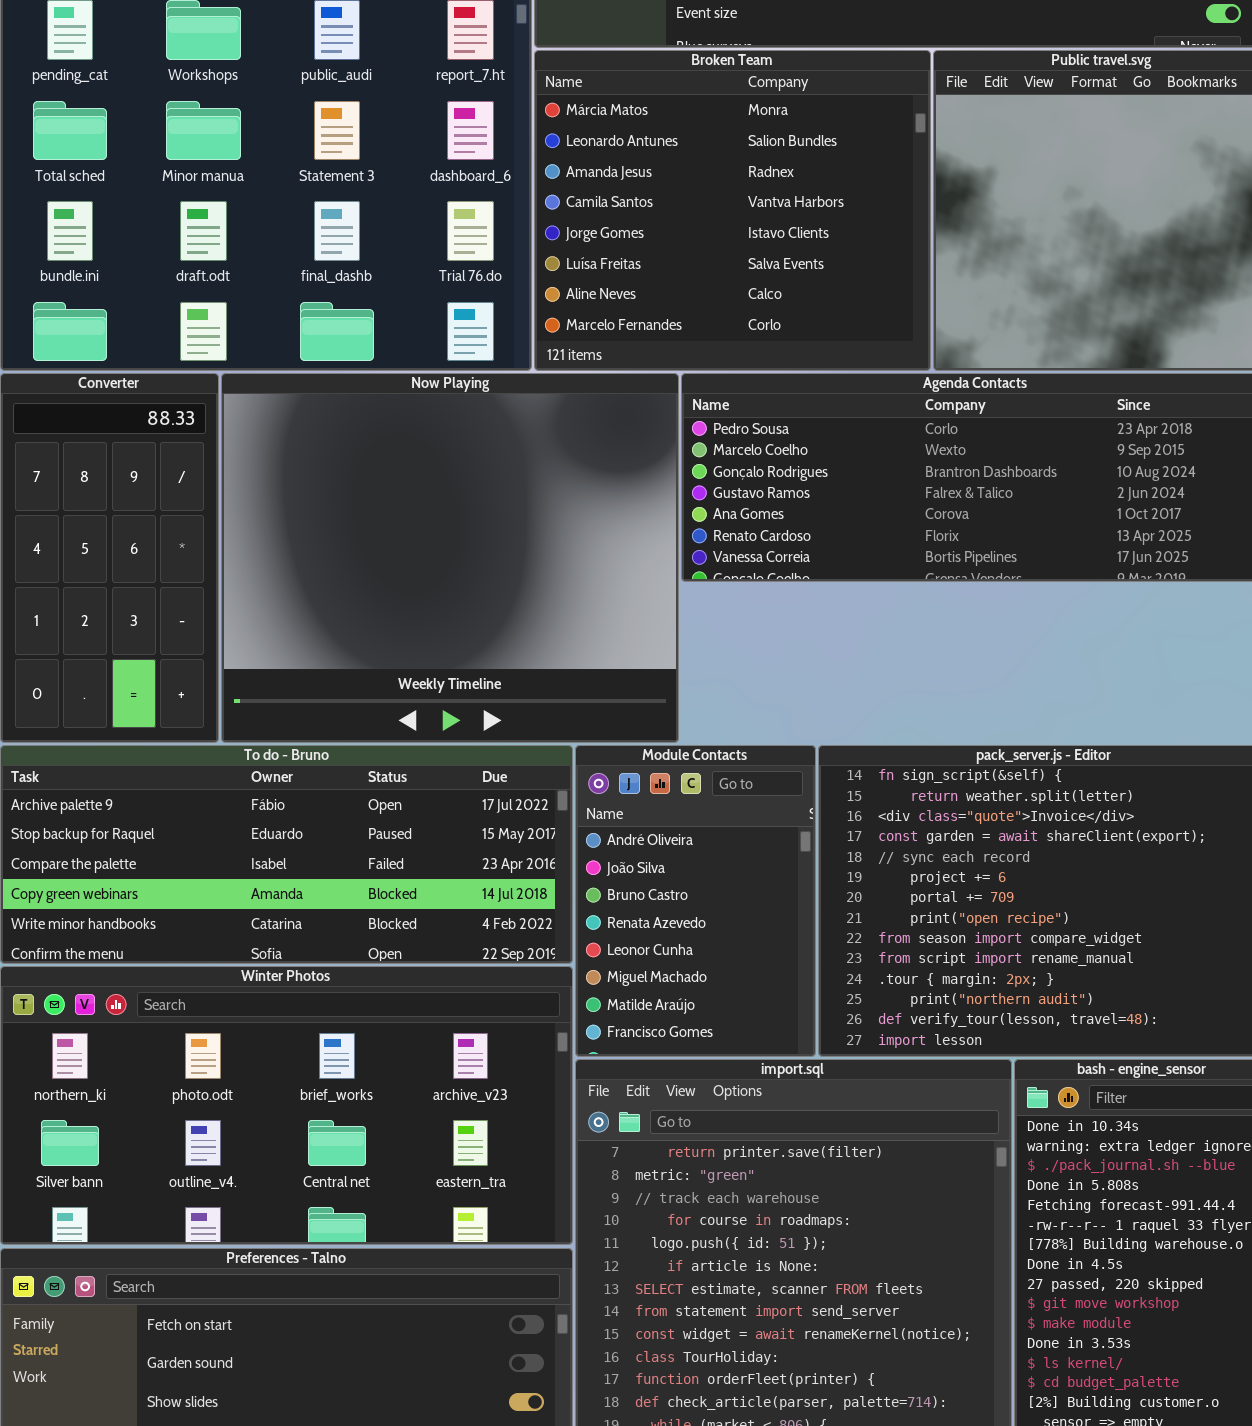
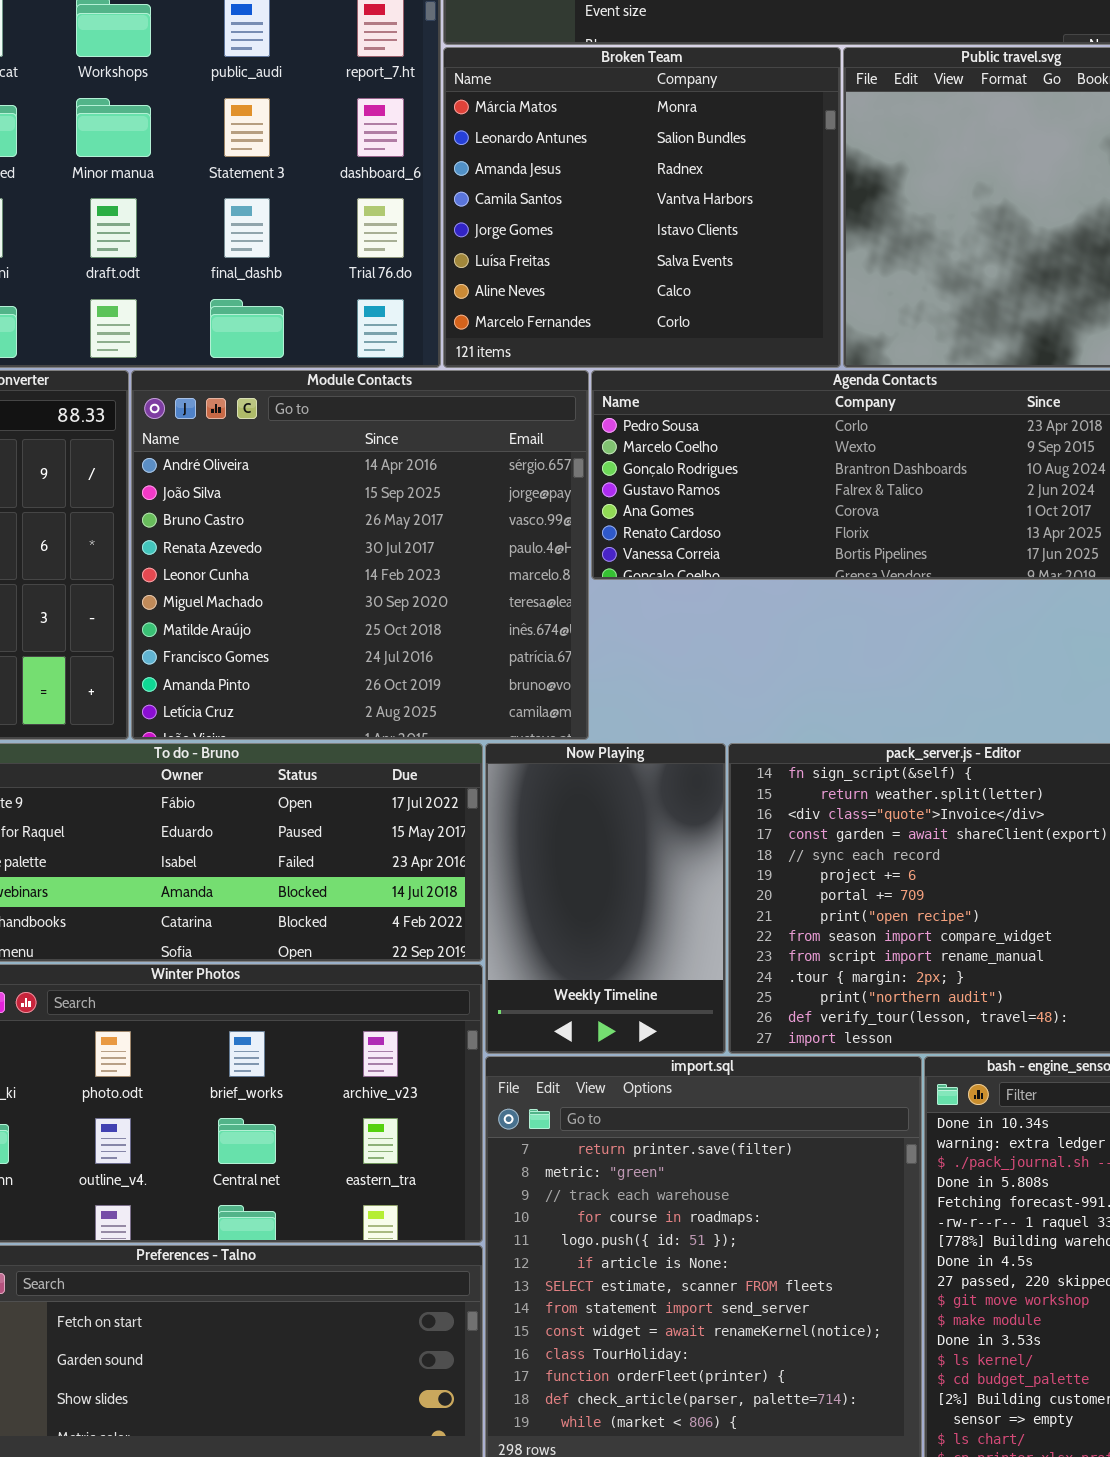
Now Playing: [221,373,679,743] -> [485,743,726,1054], moved, resized
Module Contacts: [575,745,816,1057] -> [131,370,589,740], moved, resized

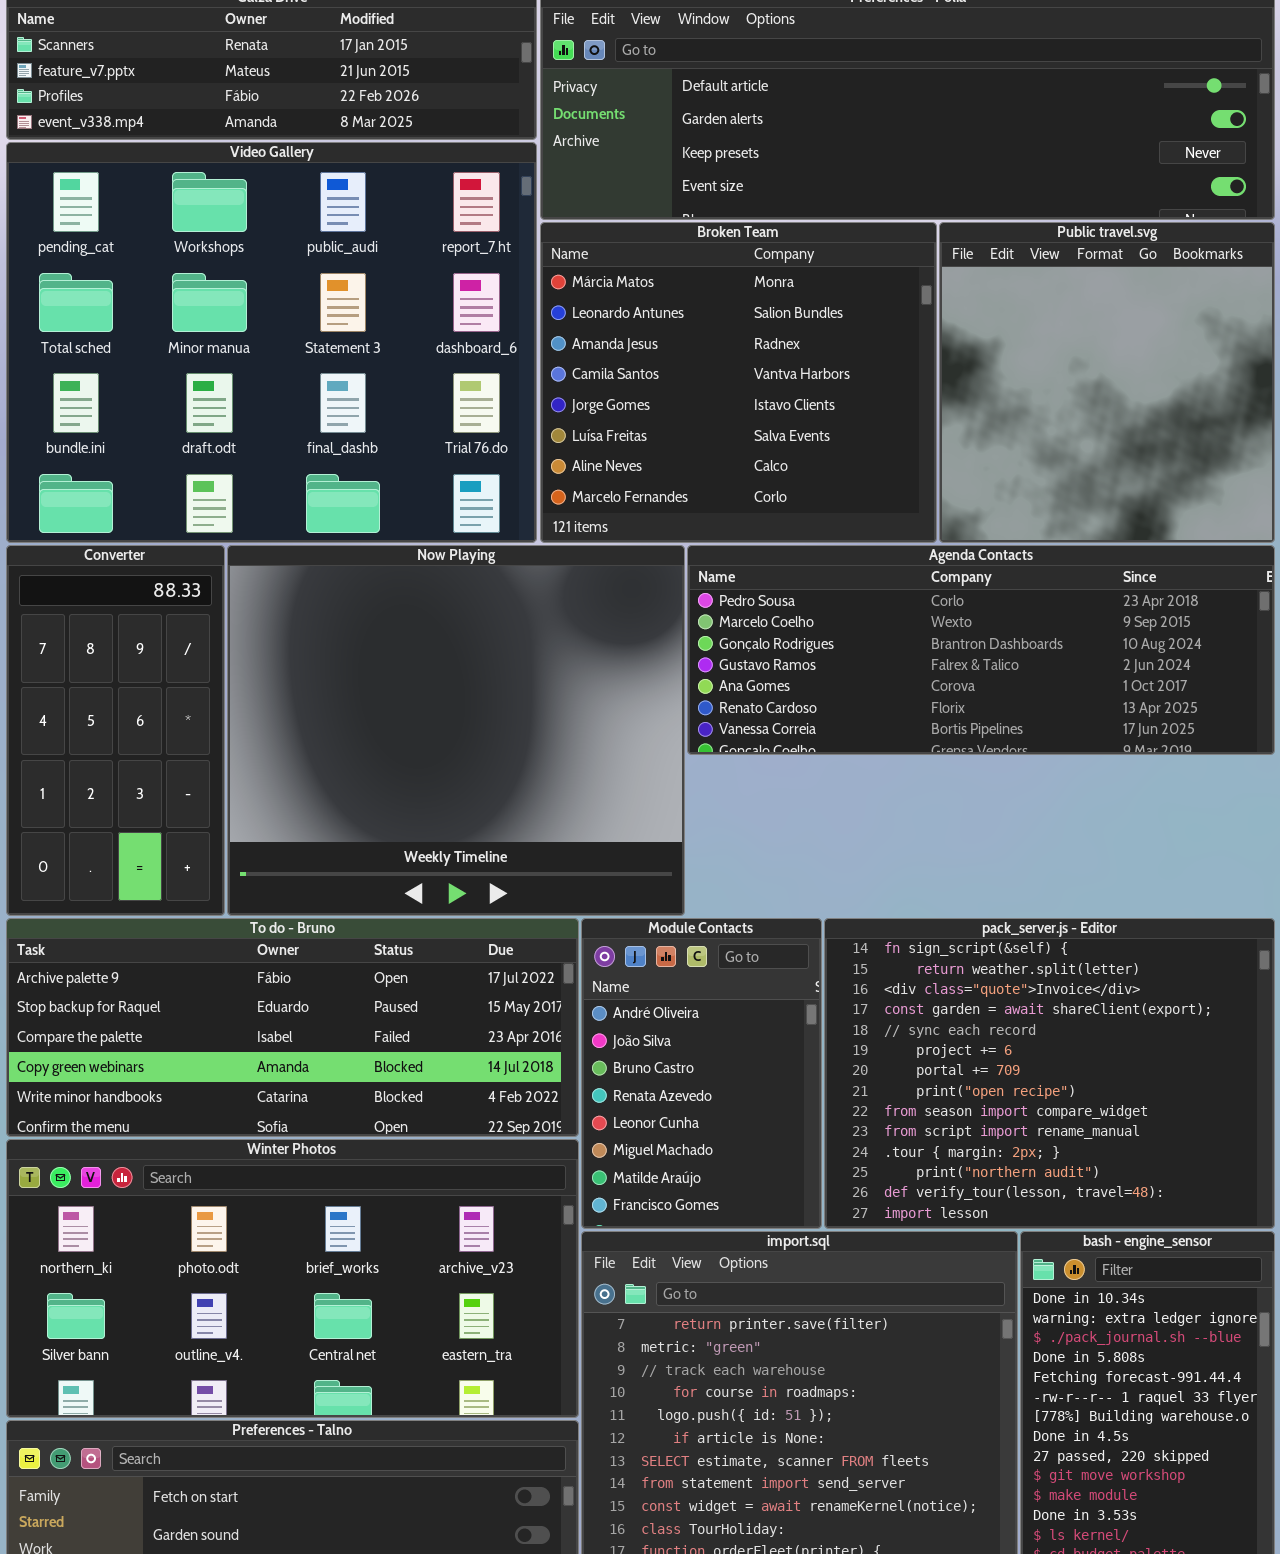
Module Contacts: [131,370,589,740] -> [581,918,822,1229], moved, resized
Now Playing: [485,743,726,1054] -> [227,545,685,916], moved, resized

